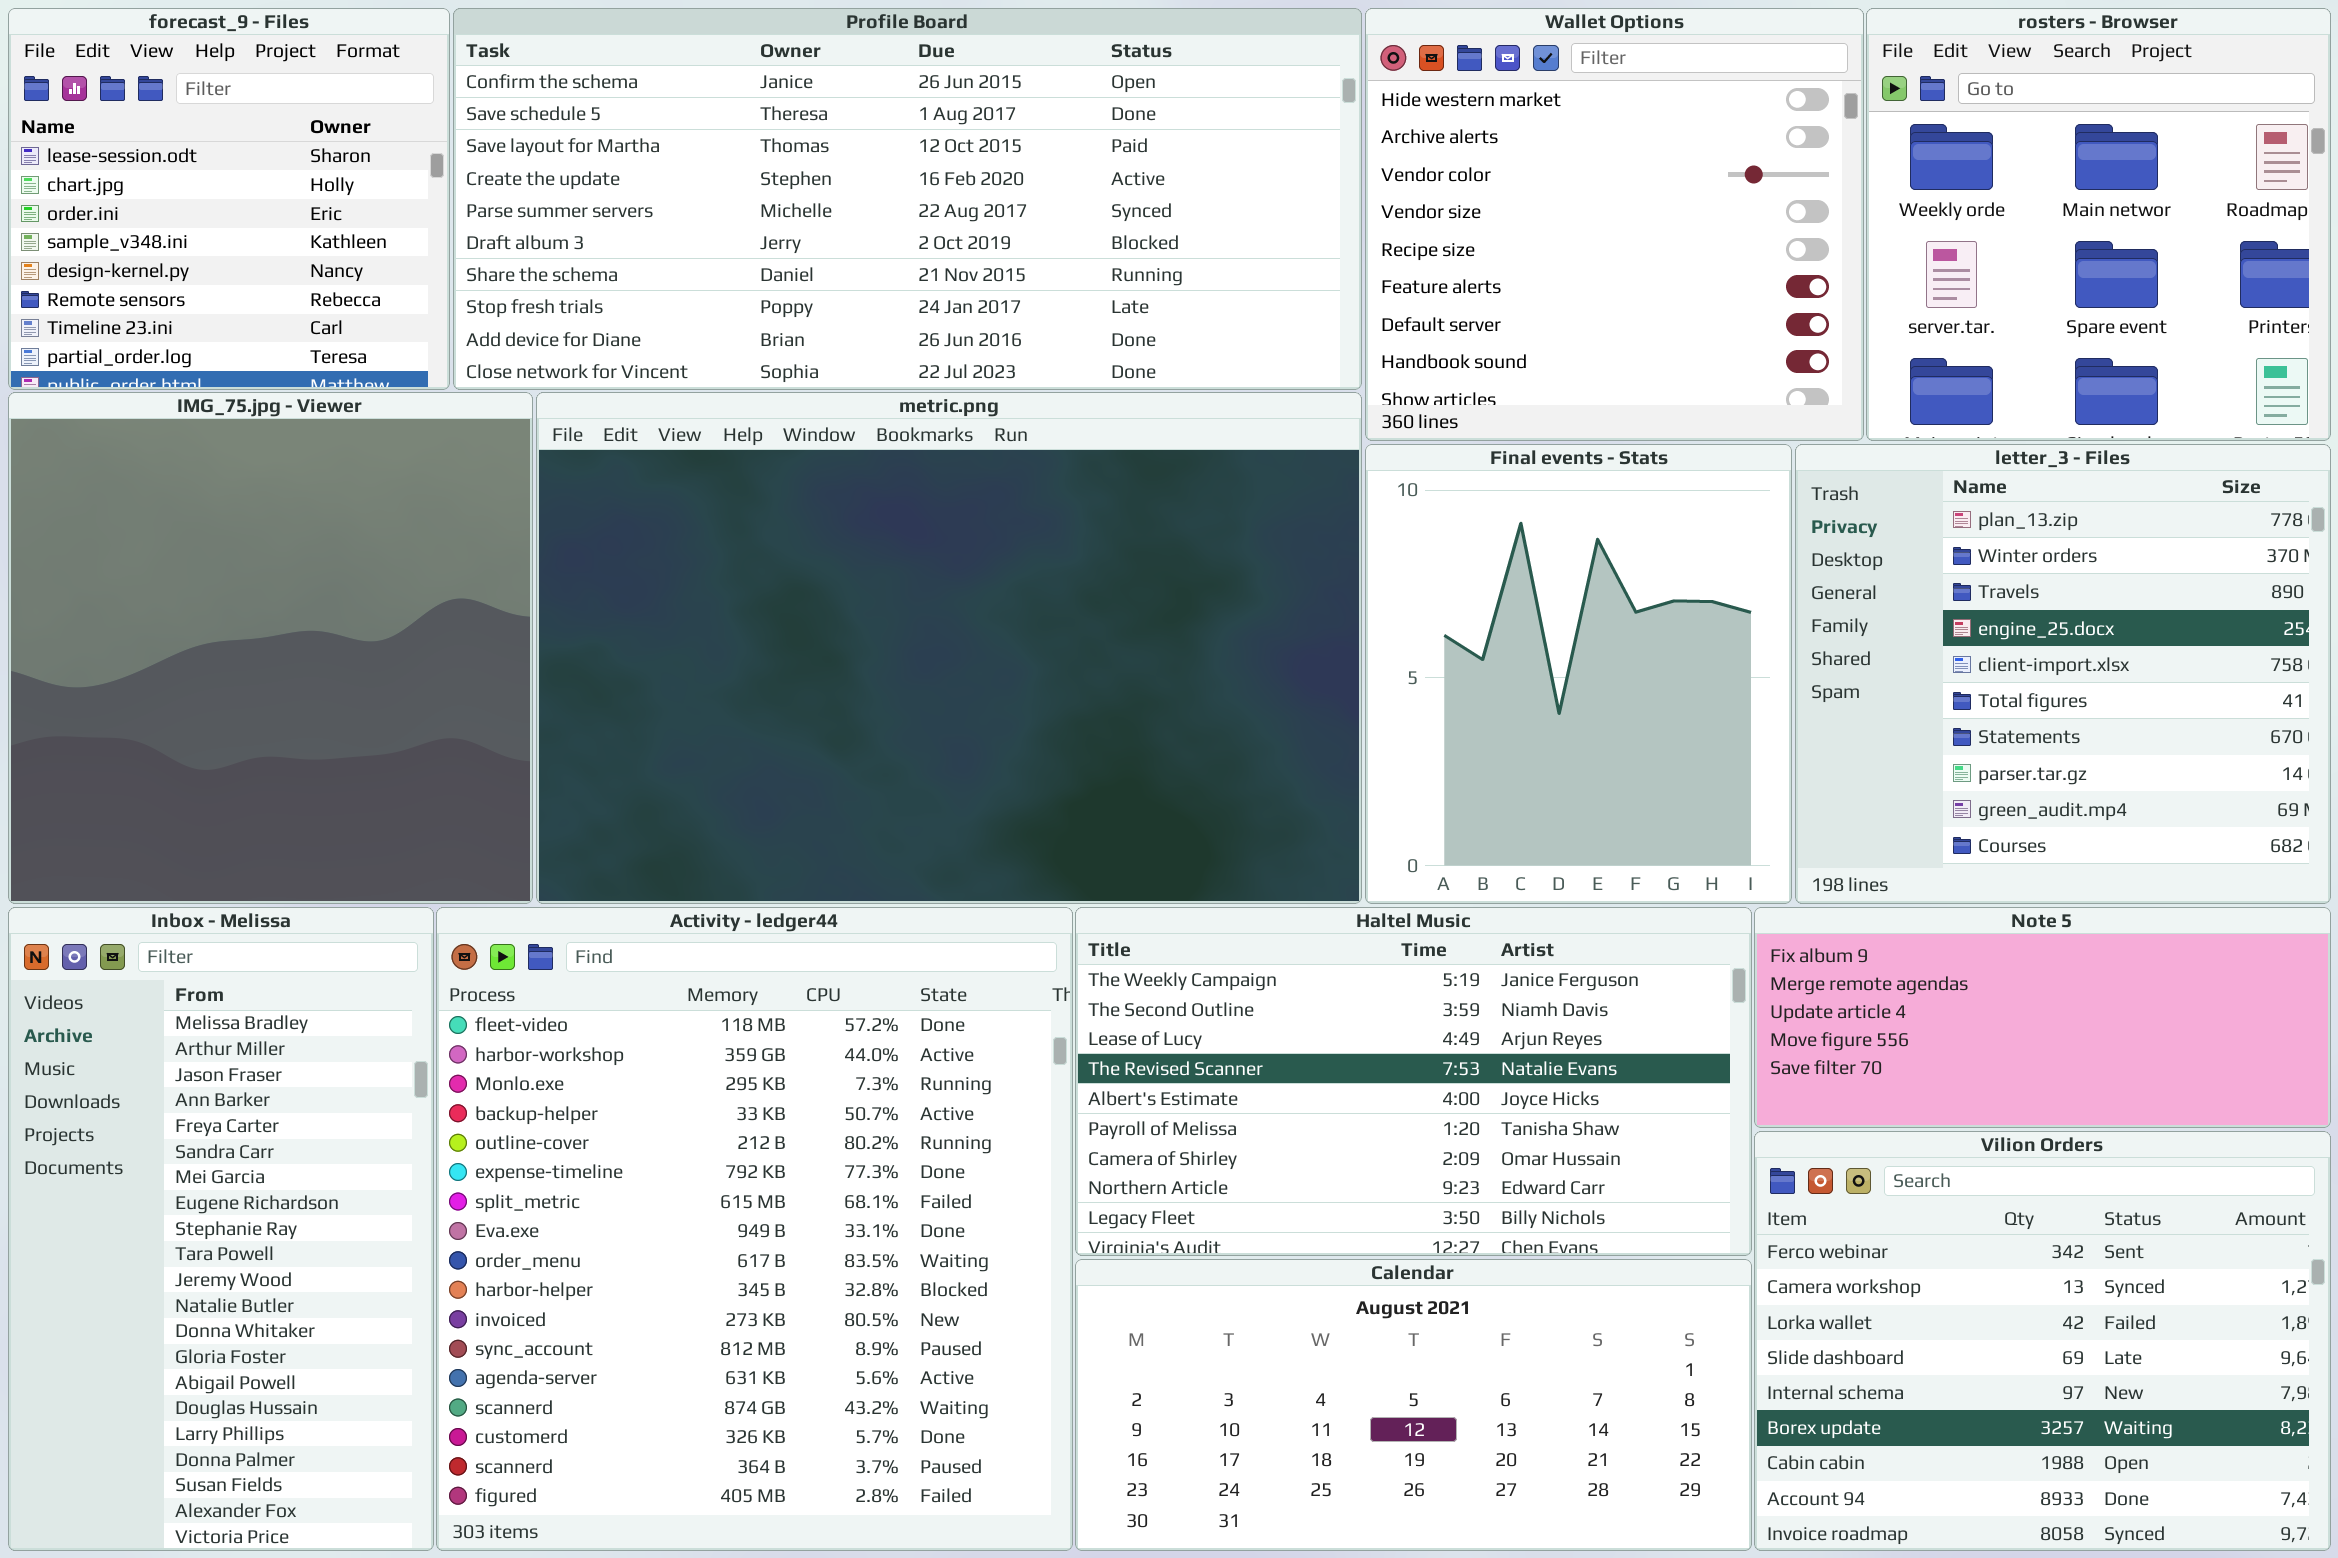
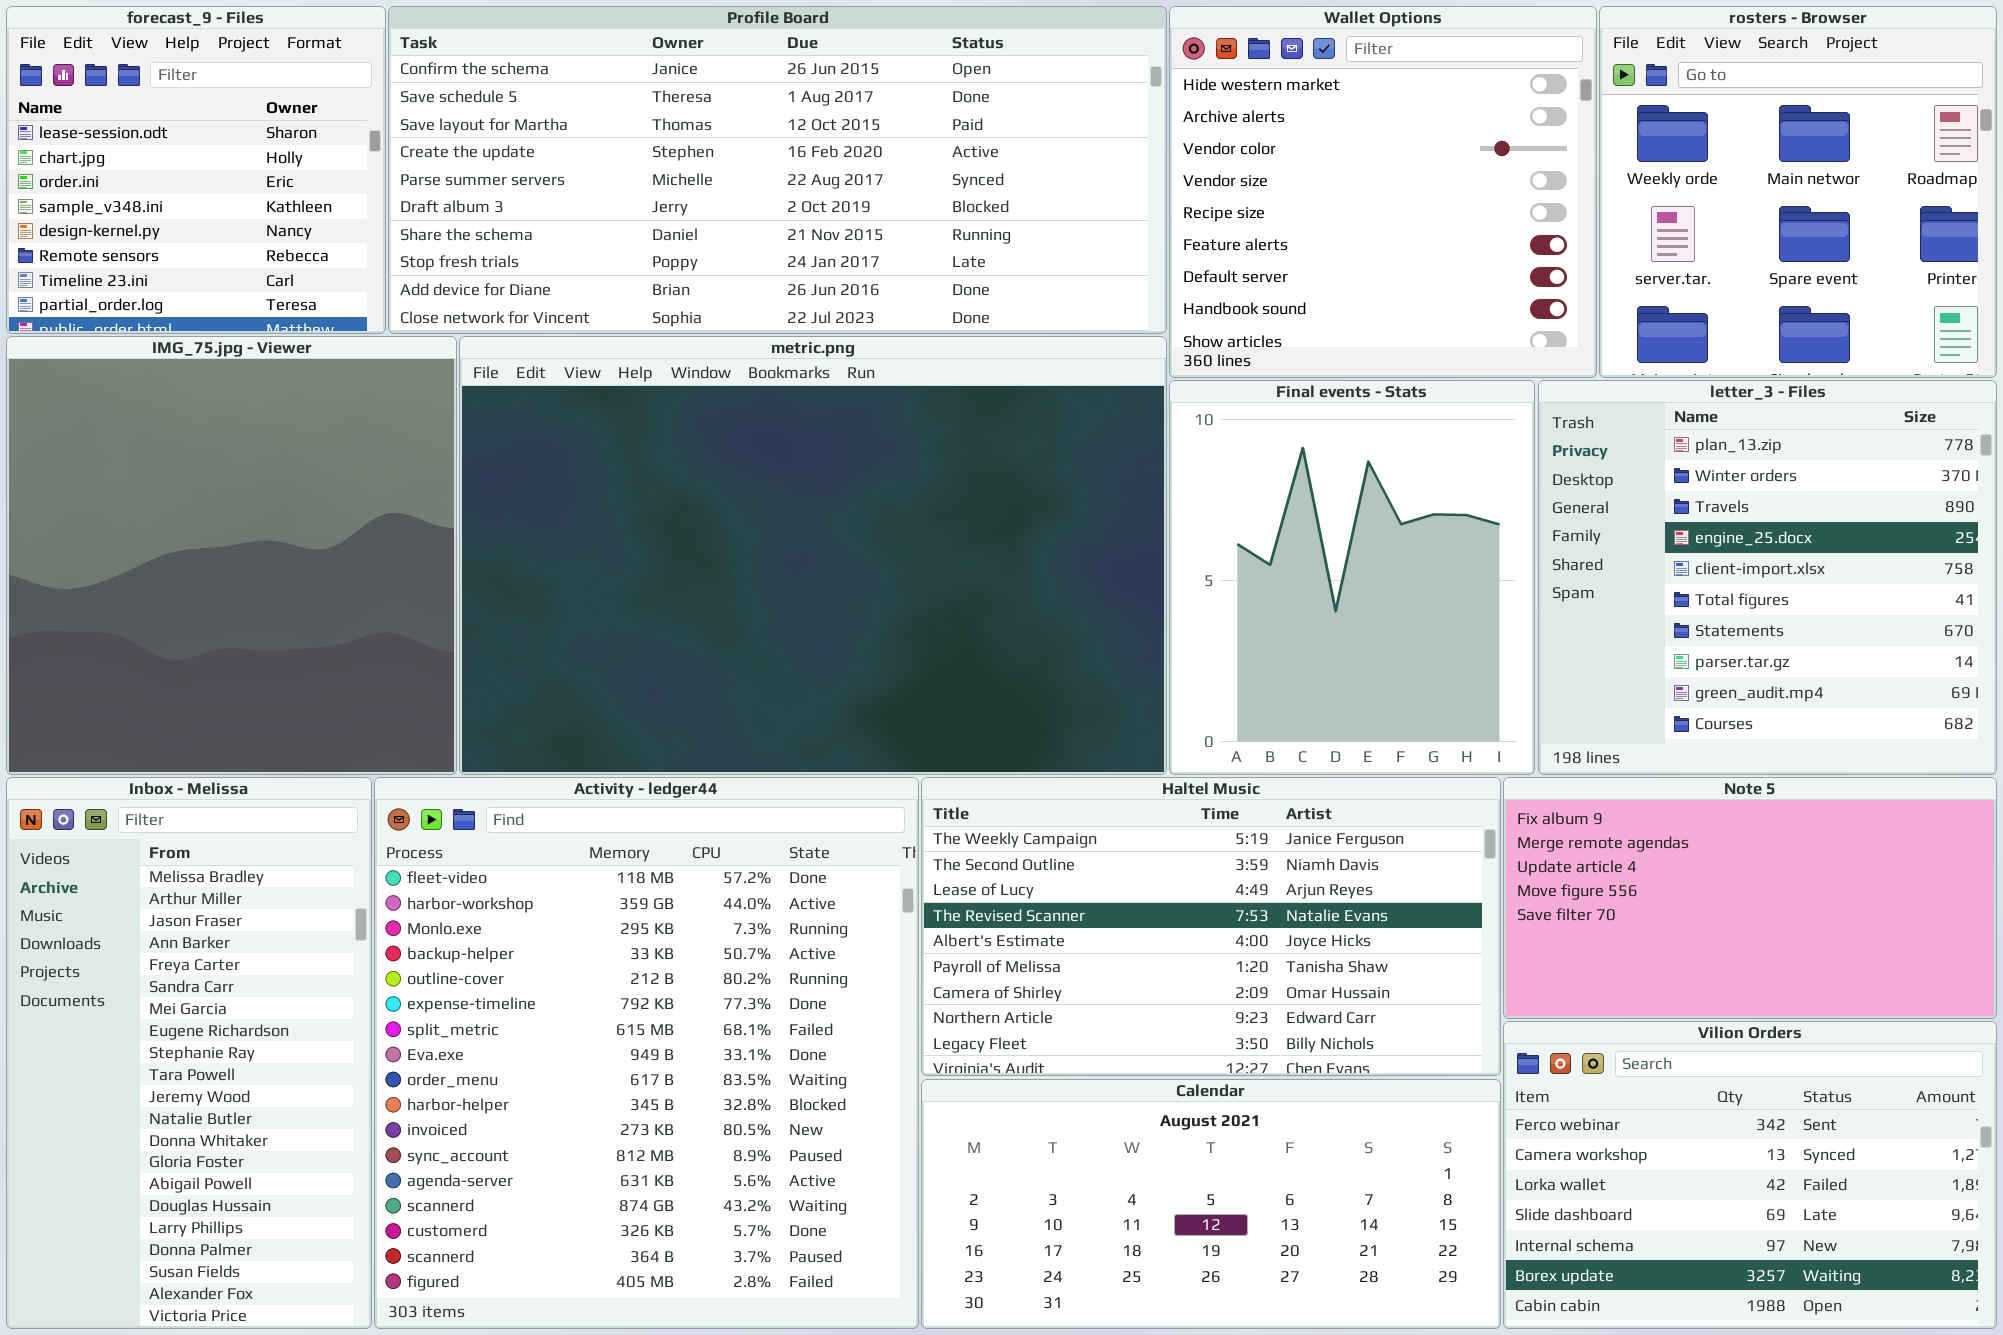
Note 5: [1754,907,2331,1128] -> [1503,777,1997,1019], resized
Vilion Orders: [1754,1131,2331,1551] -> [1503,1021,1997,1329], resized

